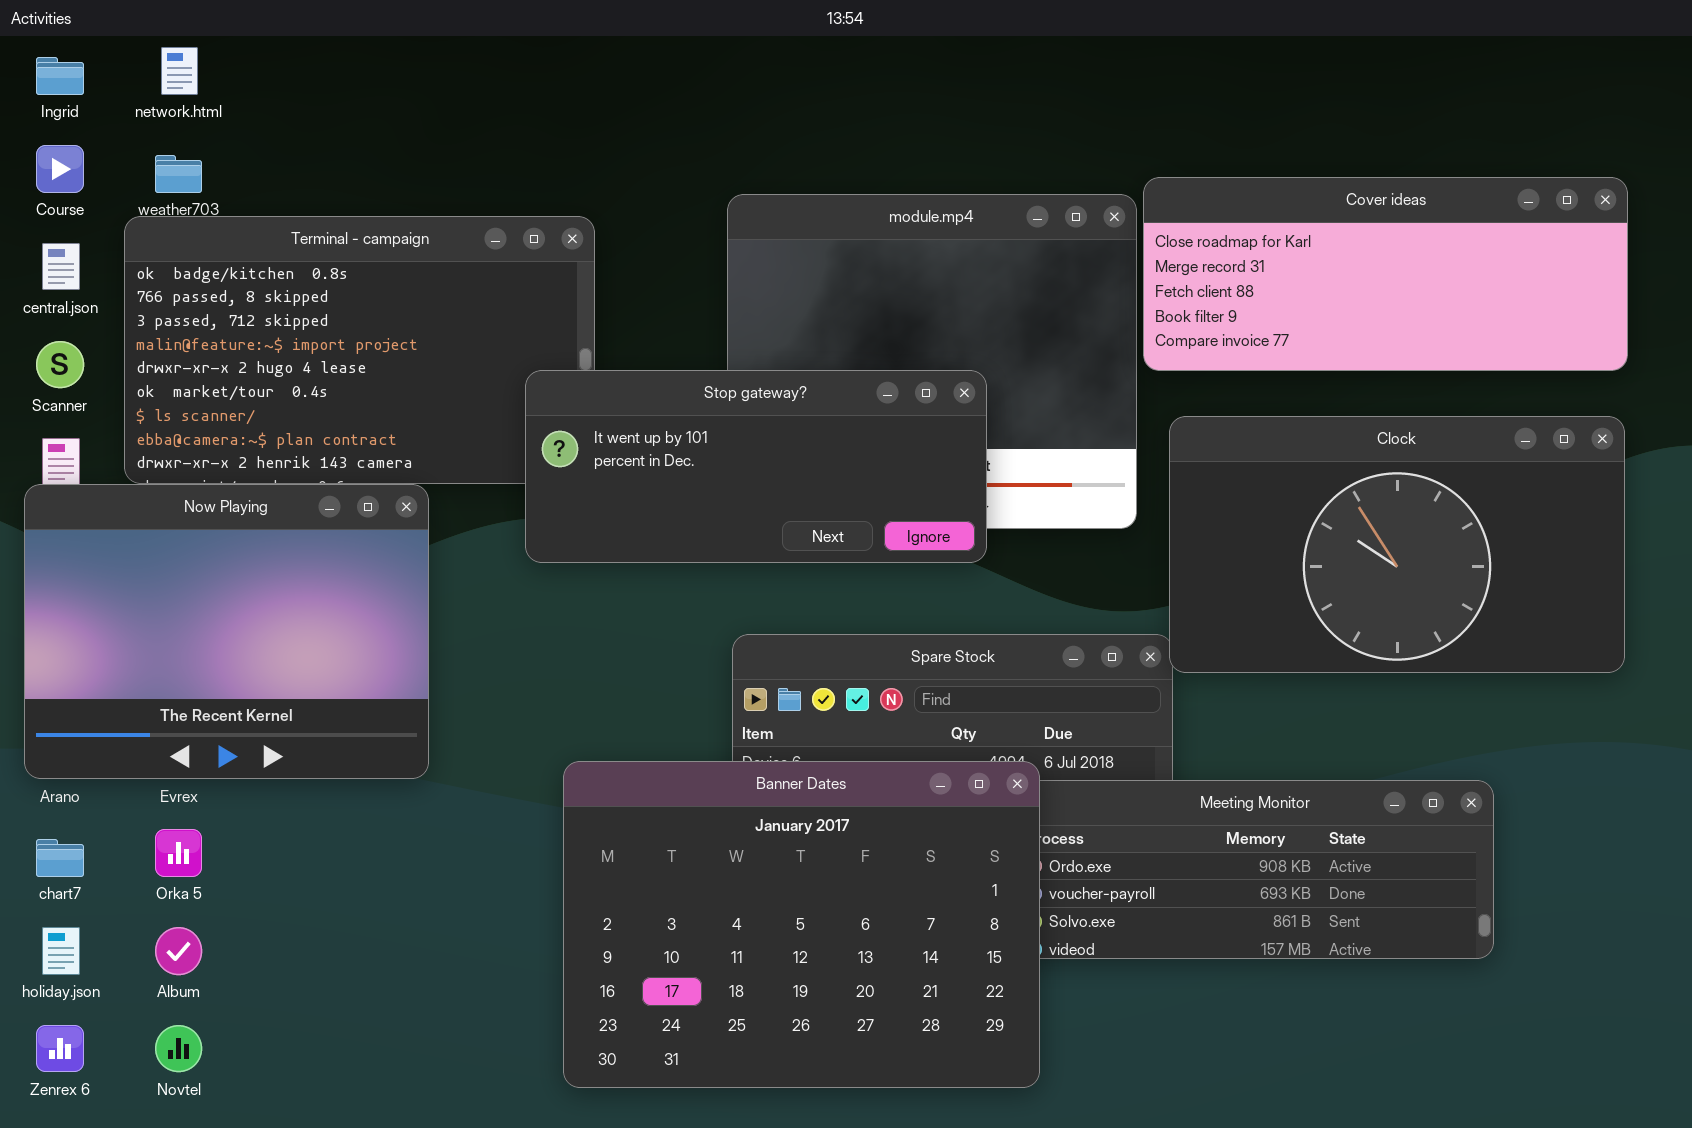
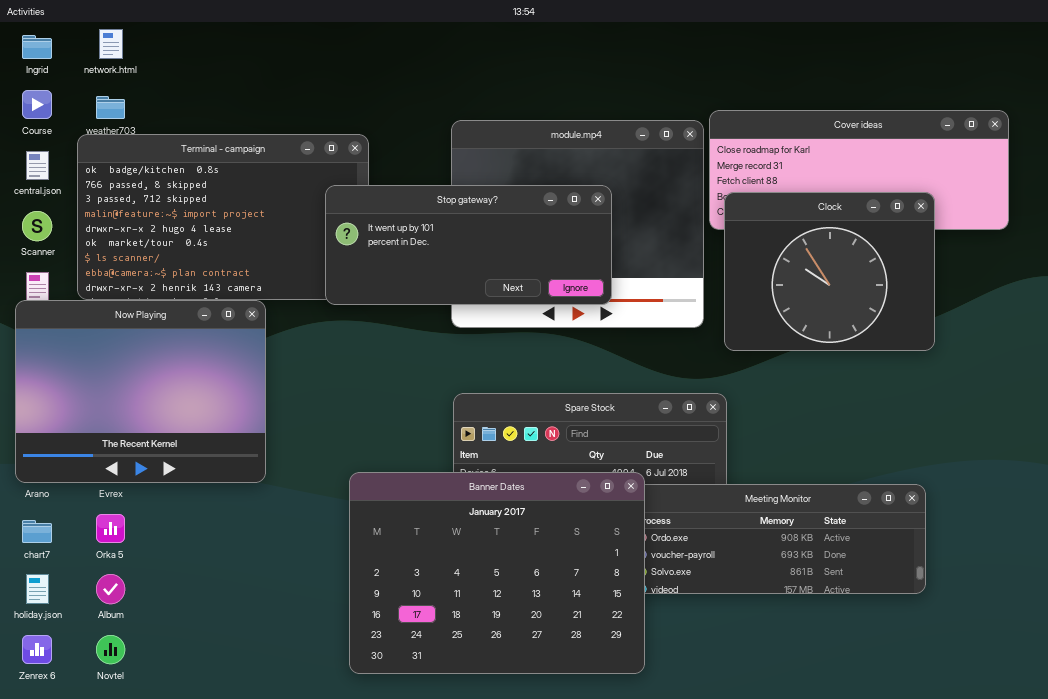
Stop gateway?: [525,370,987,563] -> [325,185,612,305], moved
Clock: [1169,416,1625,673] -> [724,192,935,351], moved, resized

